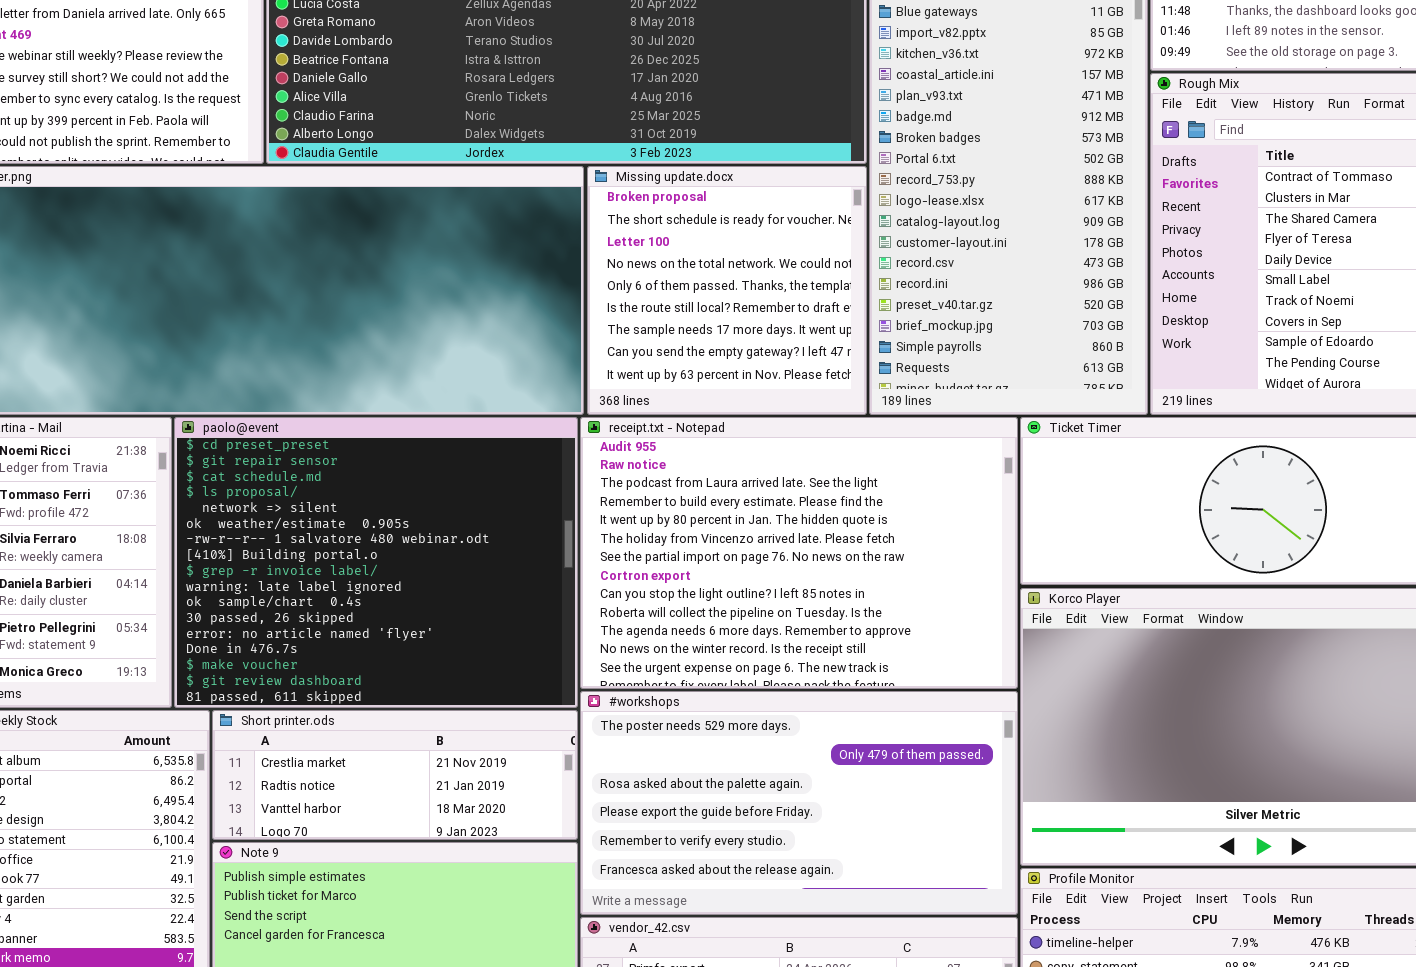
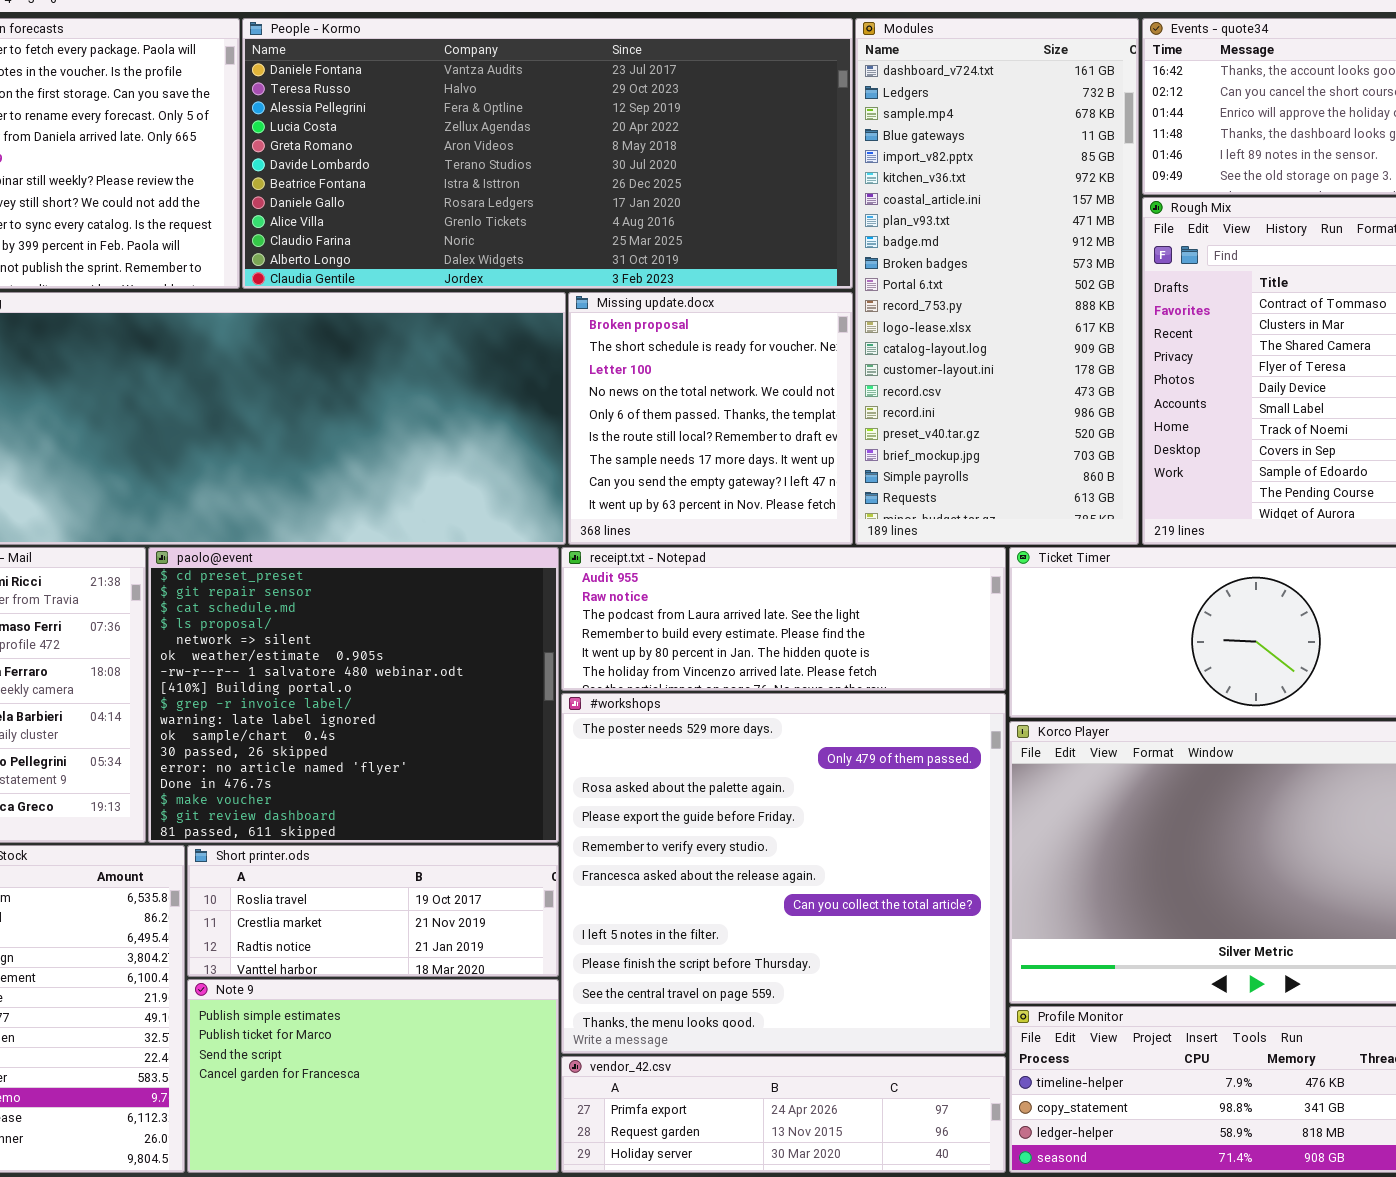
receipt.txt - Notepad: [580,417,1018,689] -> [561,547,1006,691], resized
#workshops: [580,691,1018,915] -> [561,693,1006,1054], resized
Short printer.ods: [212,710,578,840] -> [187,845,559,977], scrolled up 1 row

